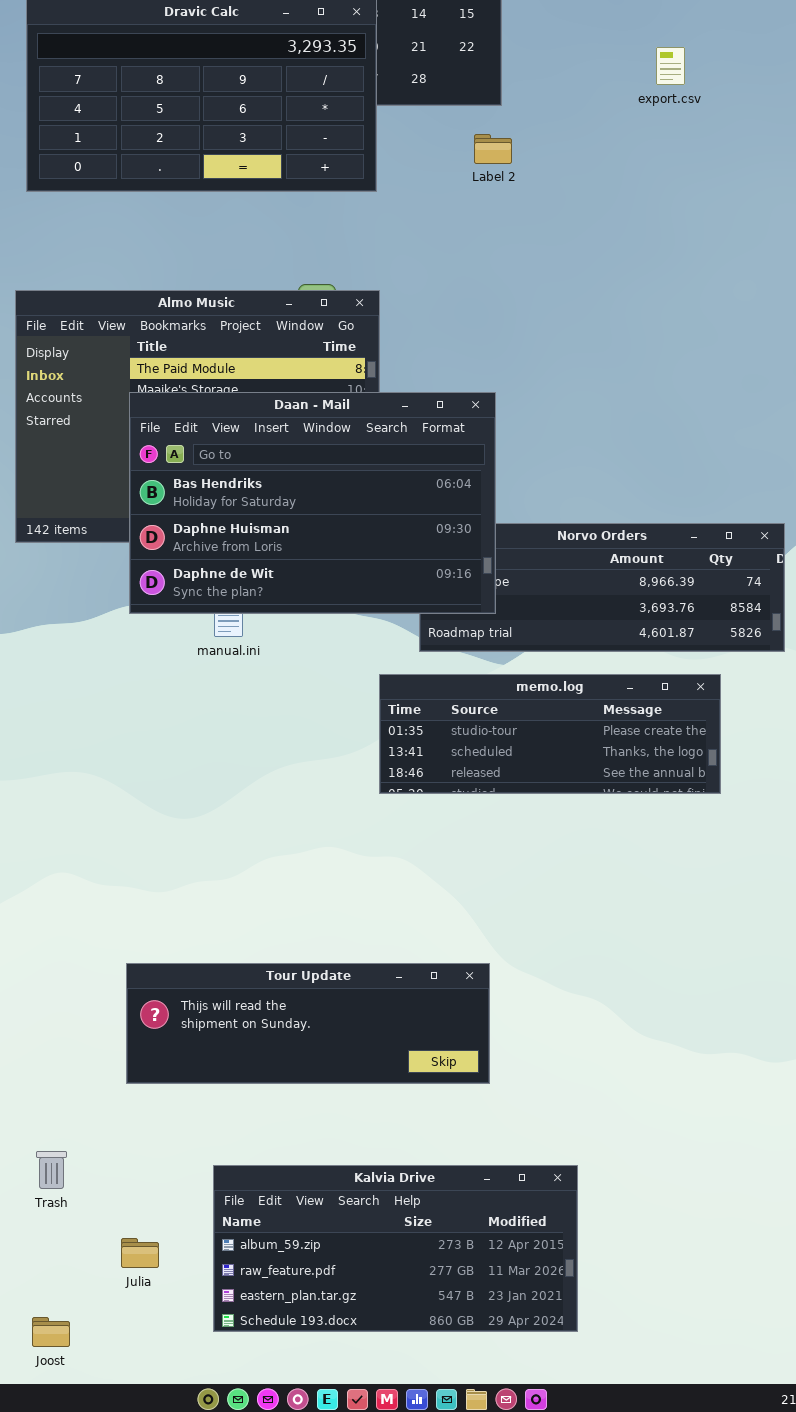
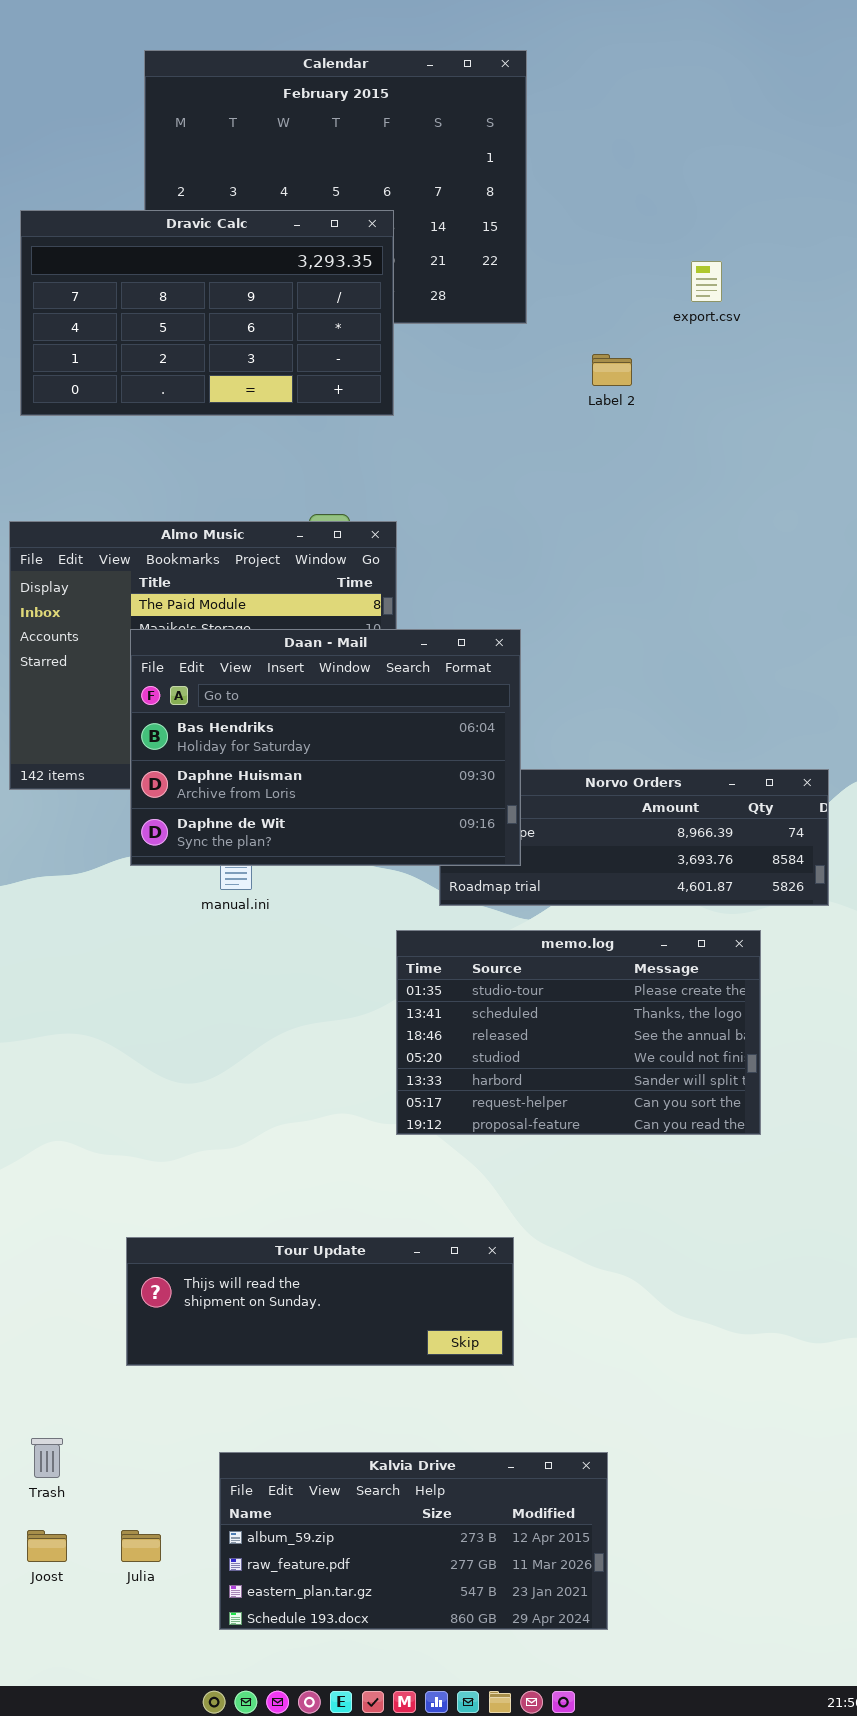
Label 2: [474,134,512,164] -> [592,354,632,386], moved
memo.log: [379,674,721,794] -> [396,930,761,1135], resized
Joost: [32,1317,70,1347] -> [27,1530,67,1562], moved

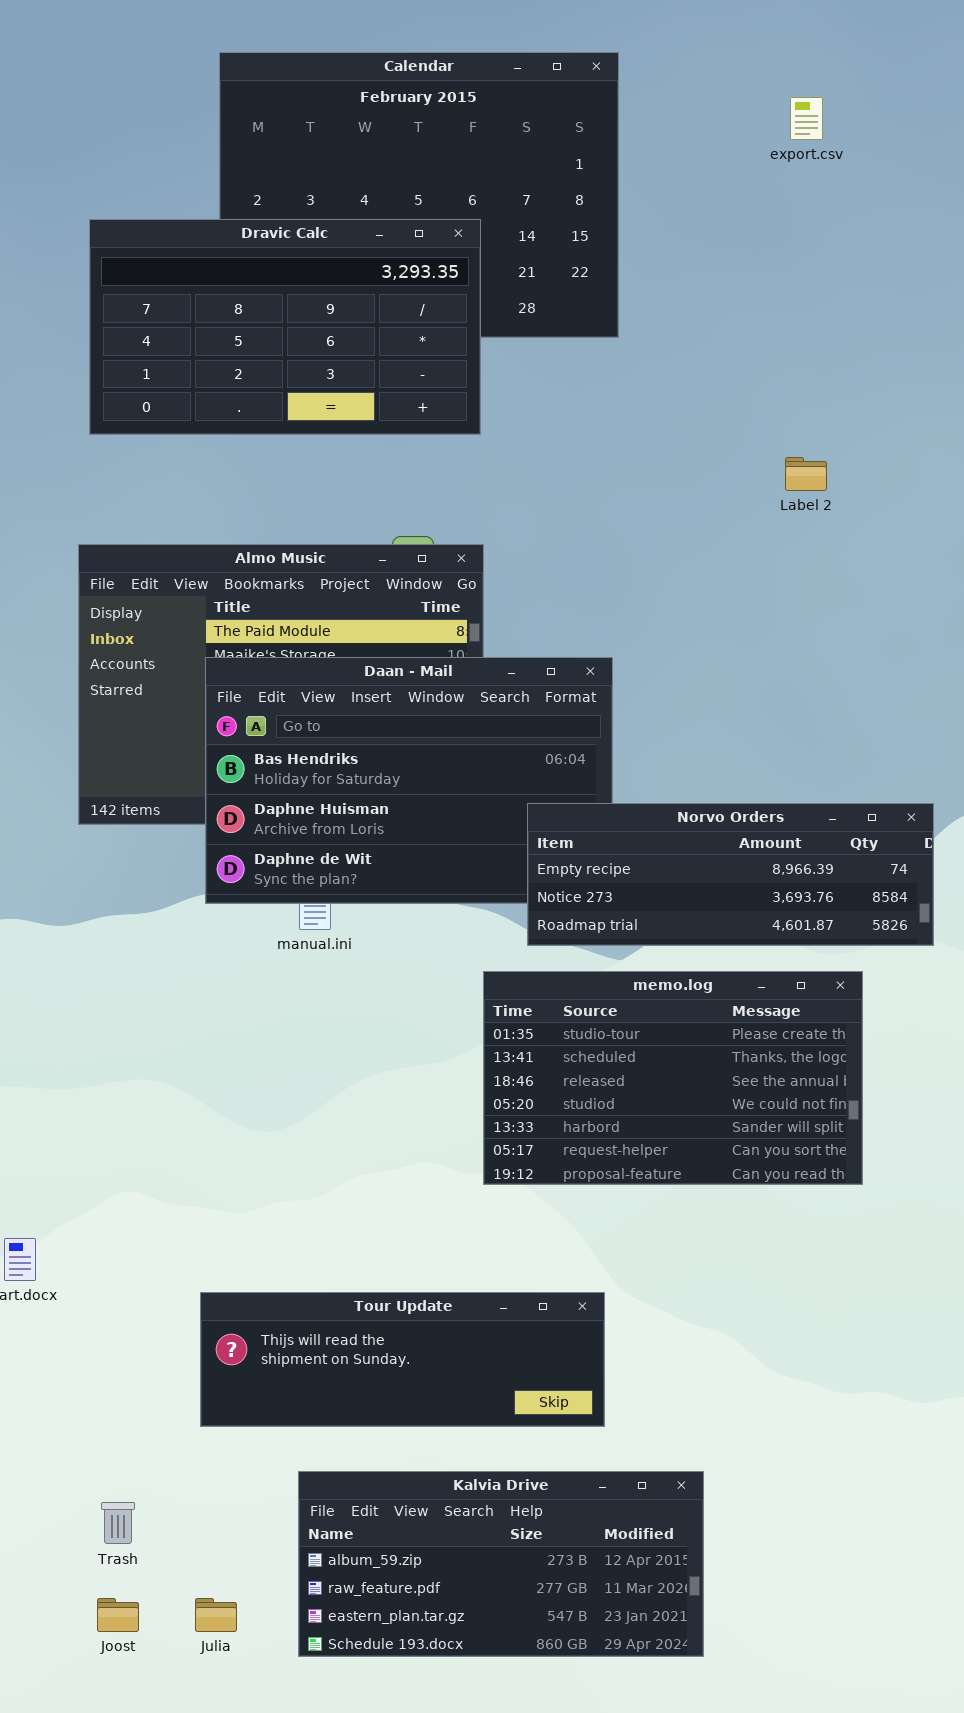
export.csv: [691,261,722,302] -> [790,97,823,140], moved
Label 2: [592,354,632,386] -> [785,457,827,491], moved
Norvo Orders: [439,769,829,906] -> [527,803,934,946], raised
Kalvia Drive: [219,1452,608,1630] -> [298,1471,704,1657], moved

